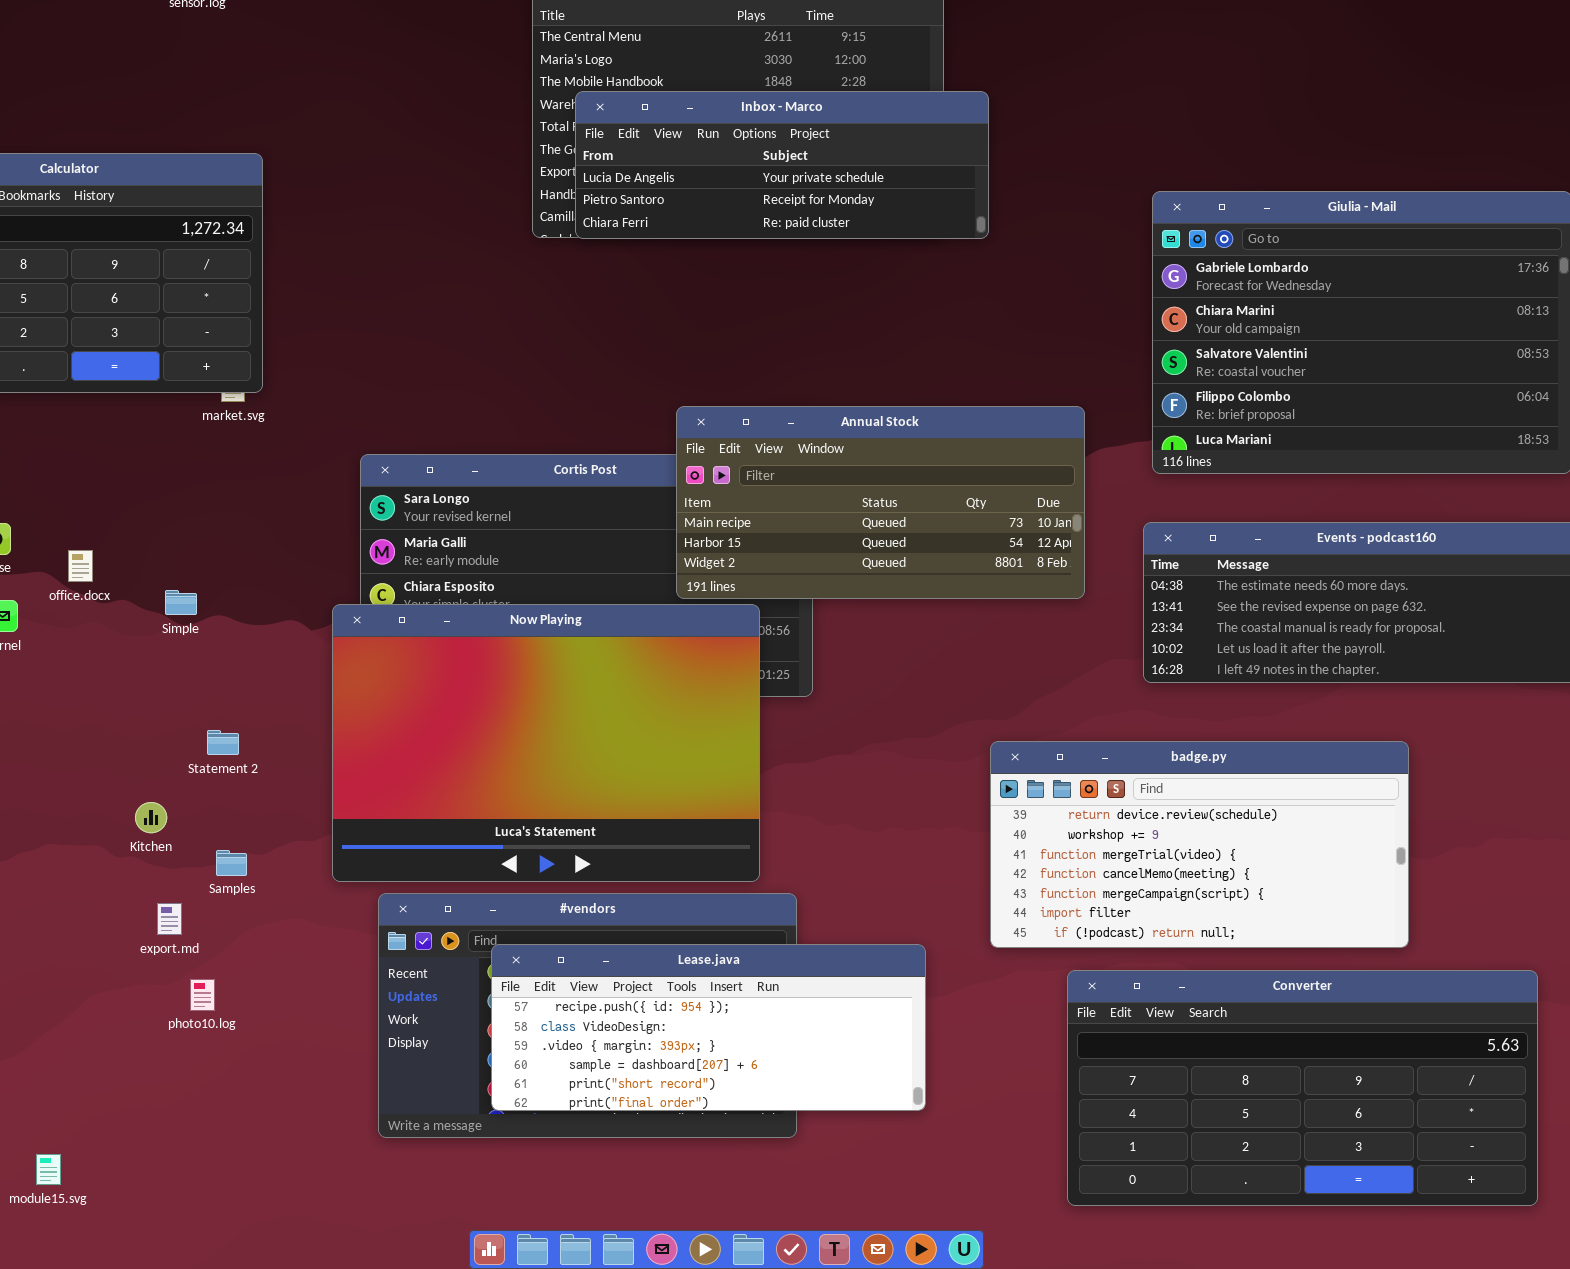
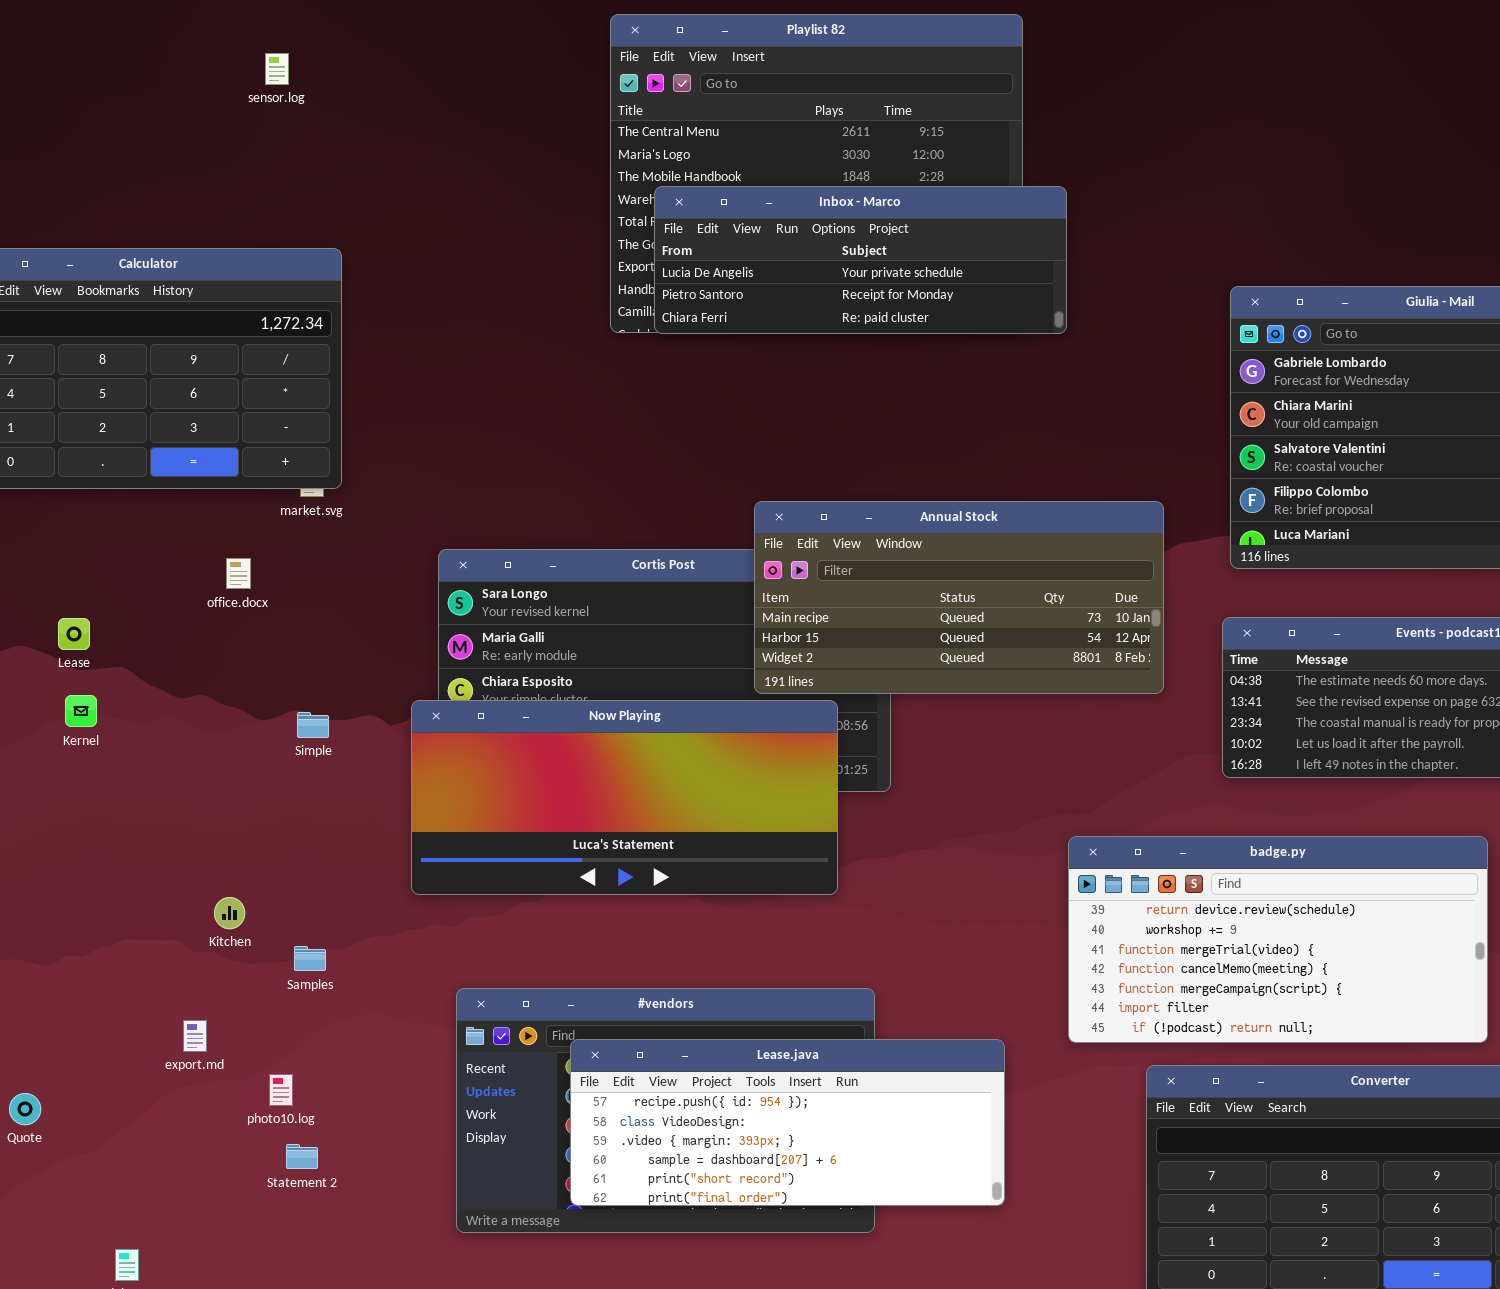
office.docx: [68,550,93,582] -> [226,558,251,589], moved
Simple: [165,590,197,615] -> [297,712,329,738], moved
Now Playing: [332,604,760,882] -> [411,700,838,895], resized
Statement 2: [207,730,239,755] -> [286,1144,318,1169], moved
export.md: [157,903,182,935] -> [183,1020,207,1052], moved

